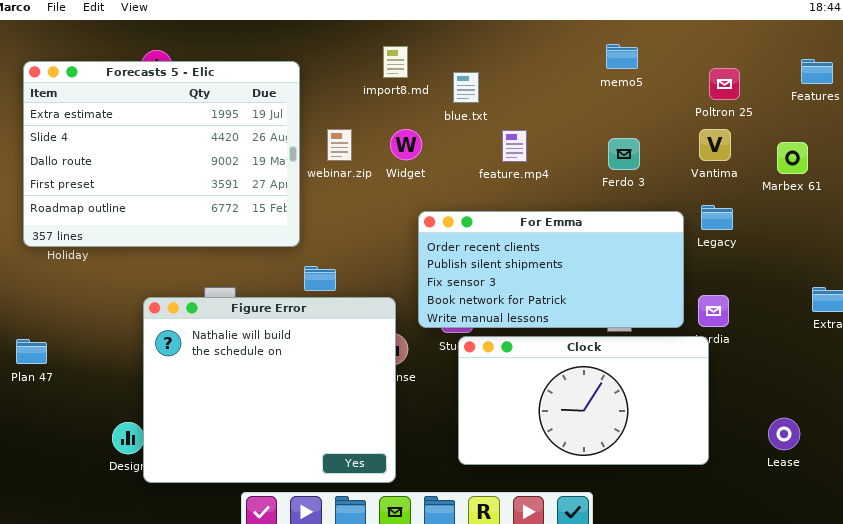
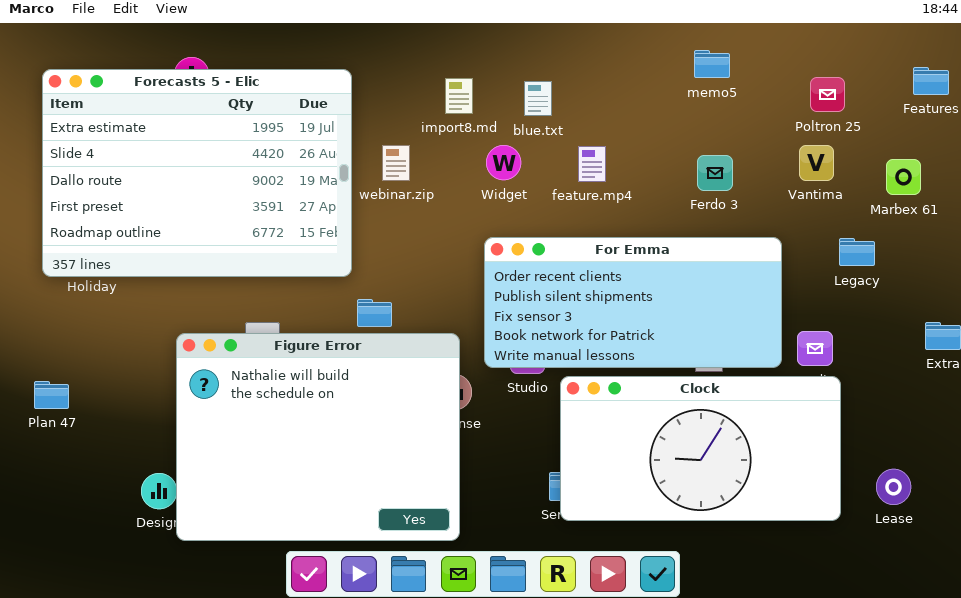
import8.md: [383,46,408,78] -> [445,78,473,114], moved
Widget: [390,129,422,160] -> [486,145,521,180], moved
Legacy: [701,205,733,230] -> [839,238,875,266], moved
Clock: [458,336,709,465] -> [560,376,841,521], moved

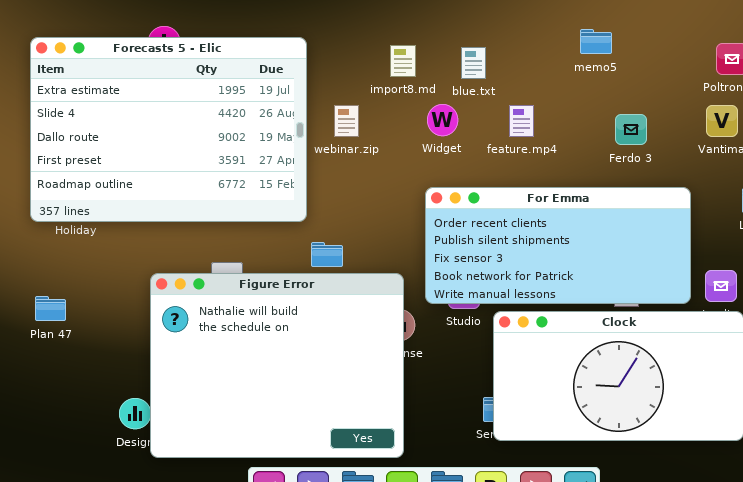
memo5: [694,50,730,78] -> [580,29,612,54], moved
Plan 47: [34,381,69,409] -> [35,296,66,321], moved

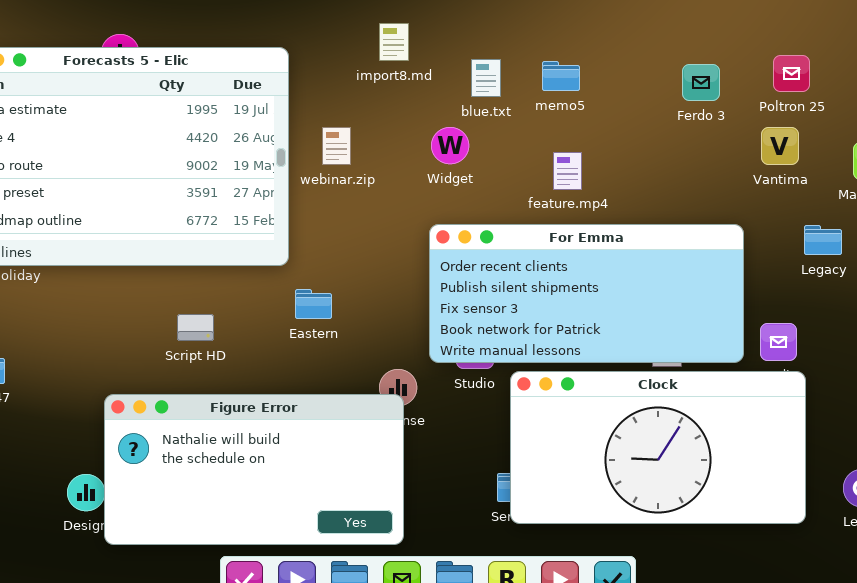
memo5: [580,29,612,54] -> [542,61,580,91], moved
import8.md: [390,45,416,77] -> [379,23,409,61], moved
feature.mp4: [509,105,534,137] -> [553,152,582,190], moved
Ferdo 3: [615,114,647,145] -> [682,64,720,101], moved
Figure Error: [150,273,404,458] -> [104,394,404,545], resized

